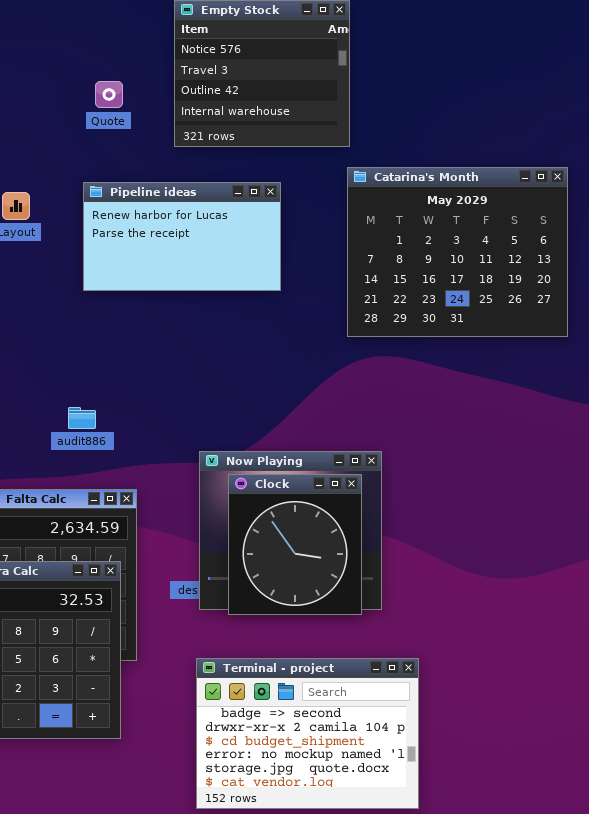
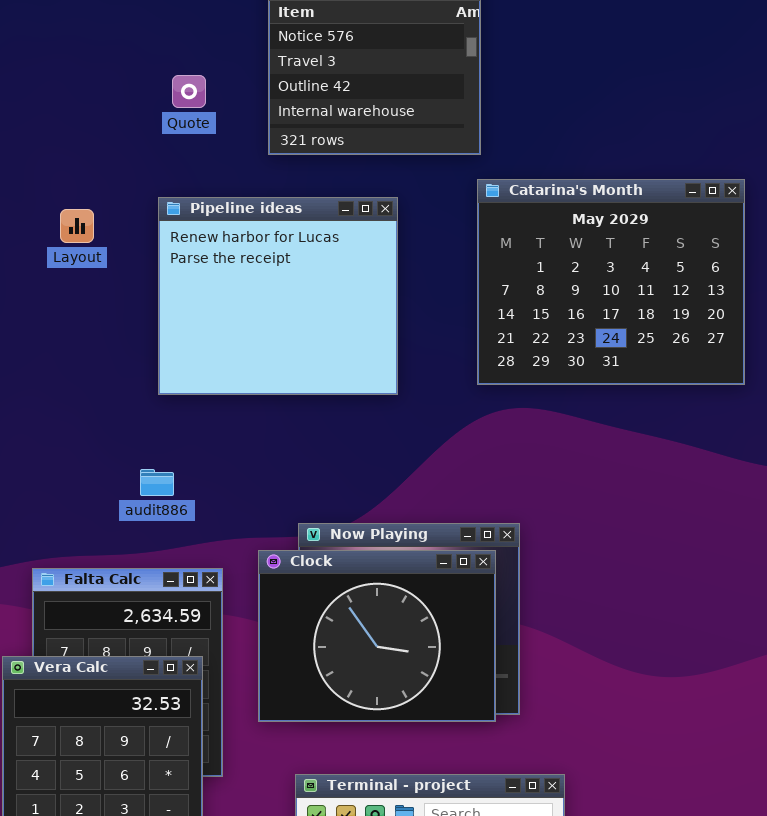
Pipeline ideas: [83,182,281,291] -> [158,197,398,395], resized
Clock: [228,474,362,615] -> [258,550,496,722], resized

